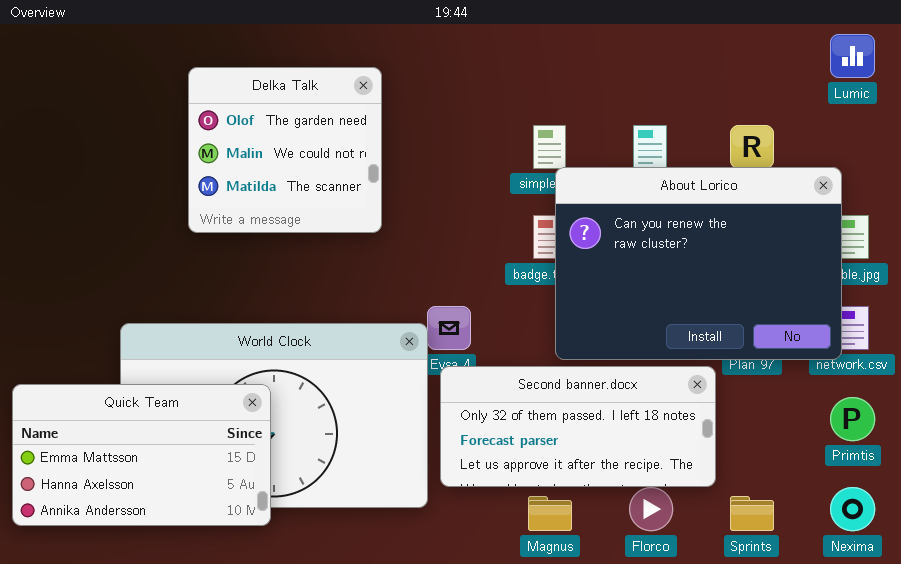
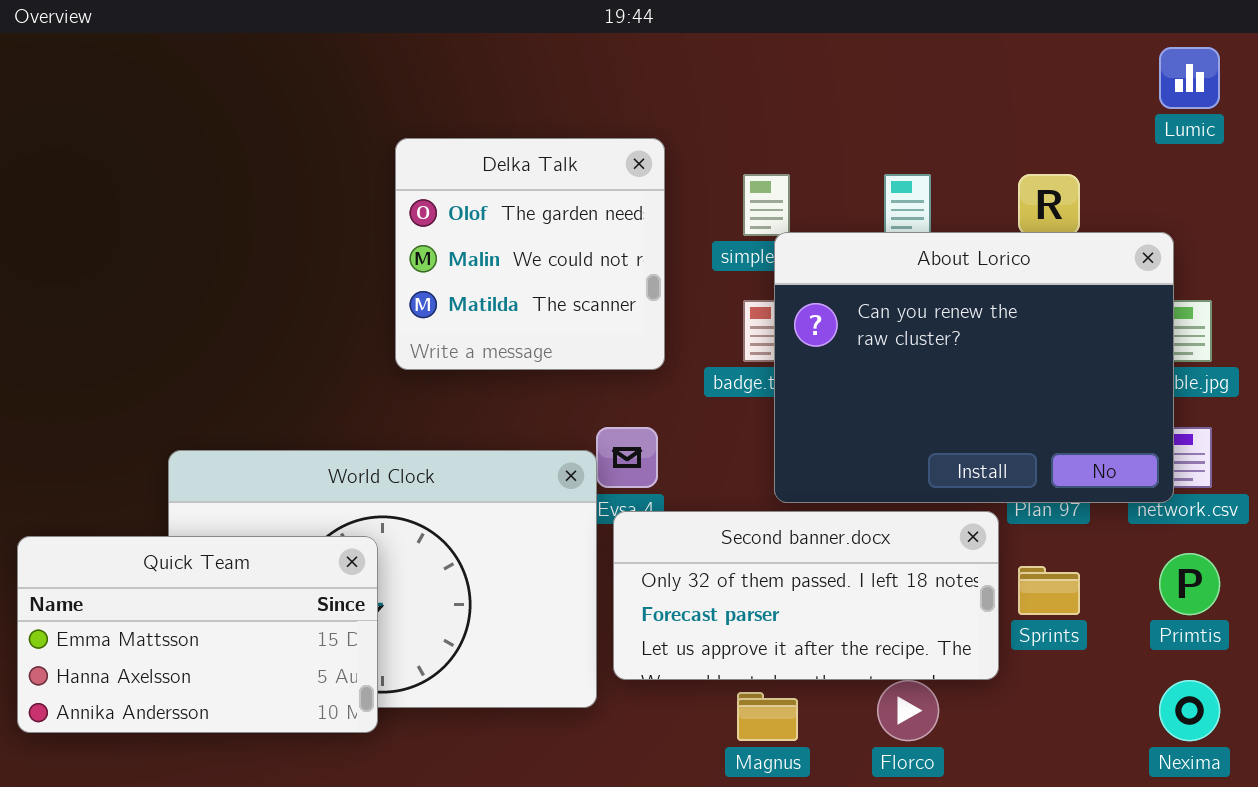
Delka Talk: [188,67,382,233] -> [395,138,665,370], moved
Sprints: [730,496,774,531] -> [1018,566,1080,615], moved

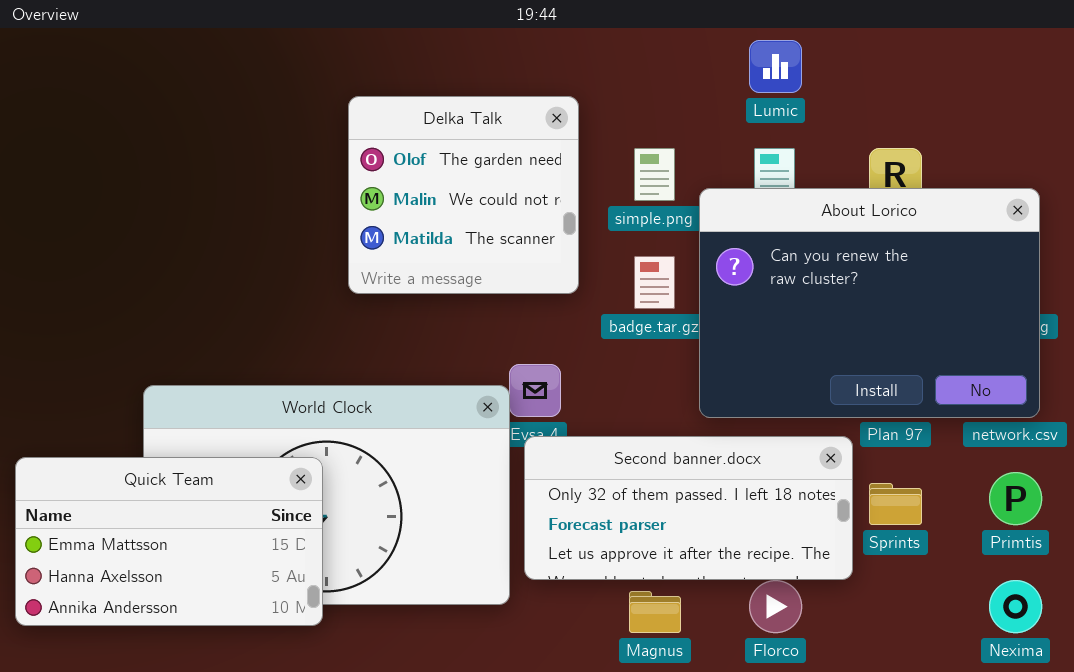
Lumic: [1159,47,1220,109] -> [749,40,802,93], moved
Delka Talk: [395,138,665,370] -> [348,96,579,294], moved
About Lorico: [774,232,1174,503] -> [699,188,1040,418], moved

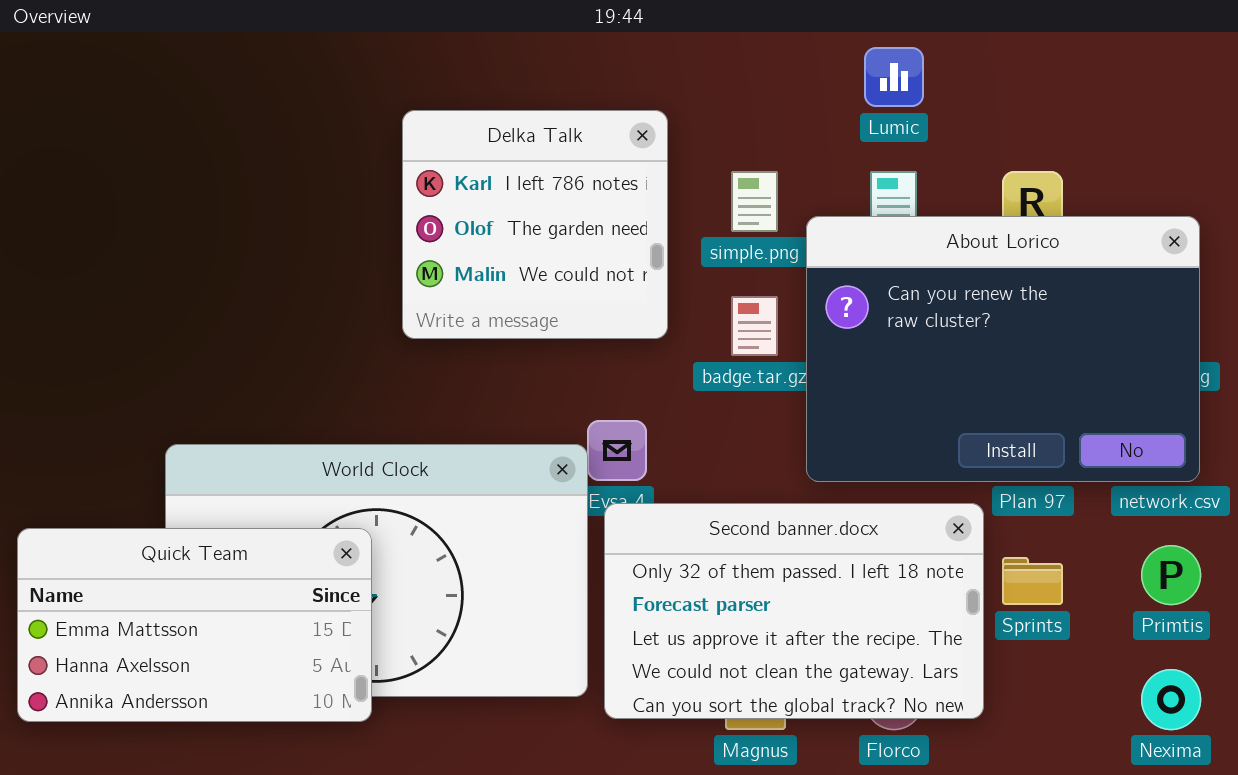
Delka Talk: [348,96,579,294] -> [402,110,668,339], scrolled up 1 row
Second banner.docx: [524,436,853,580] -> [604,503,984,719], resized

